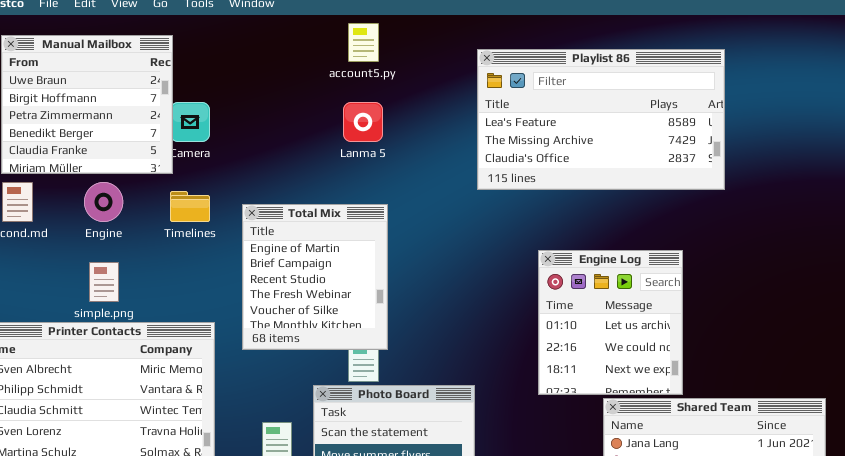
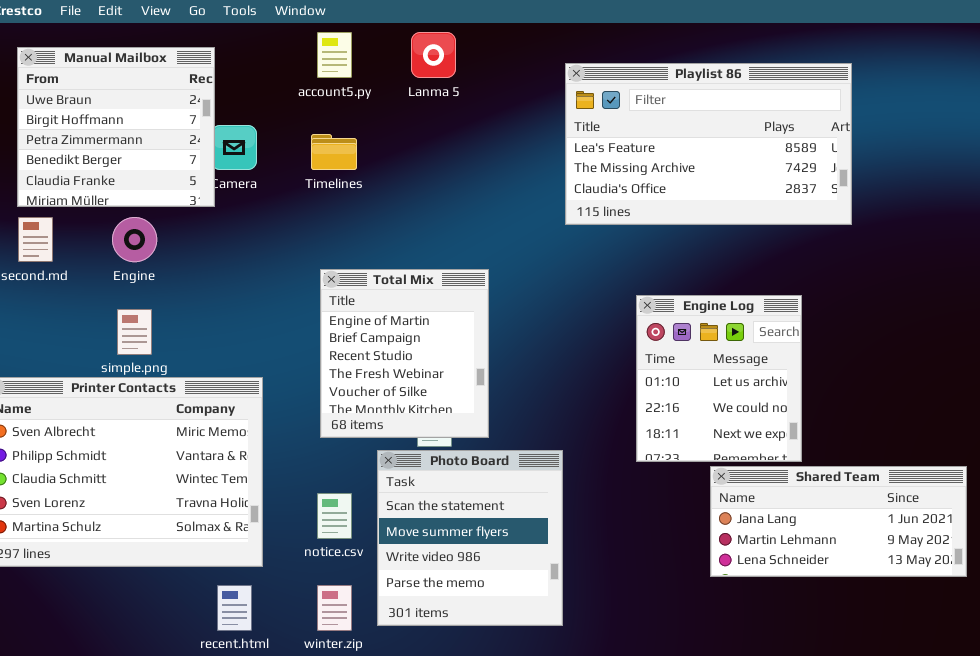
account5.py: [348,23,379,62] -> [317,32,352,78], moved
Lanma 5: [343,102,383,142] -> [411,32,456,78], moved
Timelines: [170,191,210,222] -> [311,134,357,170], moved
Total Mix: [242,204,388,350] -> [320,269,489,438], moved

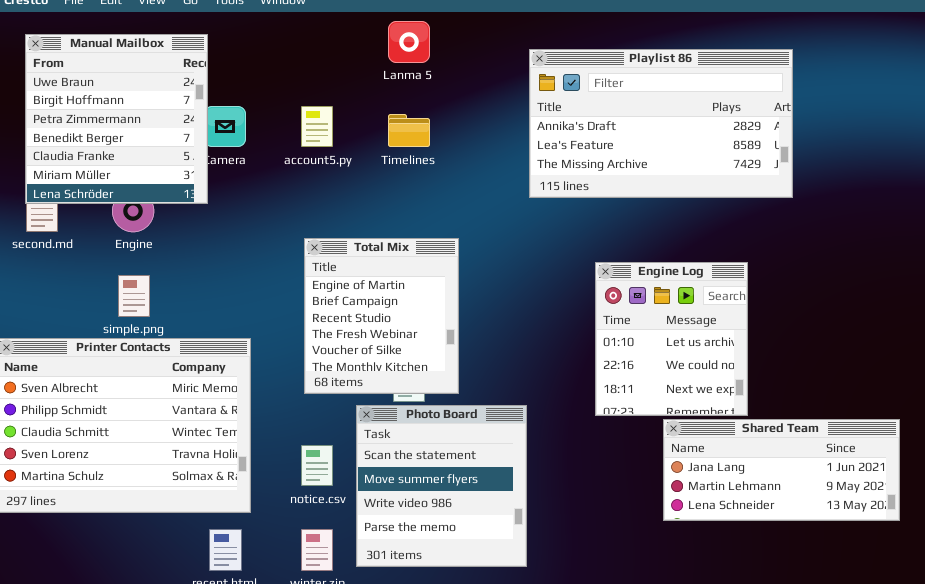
account5.py: [317,32,352,78] -> [301,106,333,147], moved
Manual Mailbox: [17,47,215,207] -> [25,34,208,204], resized
Playlist 86: [565,63,852,225] -> [529,49,793,198], scrolled up 1 row
Timelines: [311,134,357,170] -> [388,114,430,147], moved

